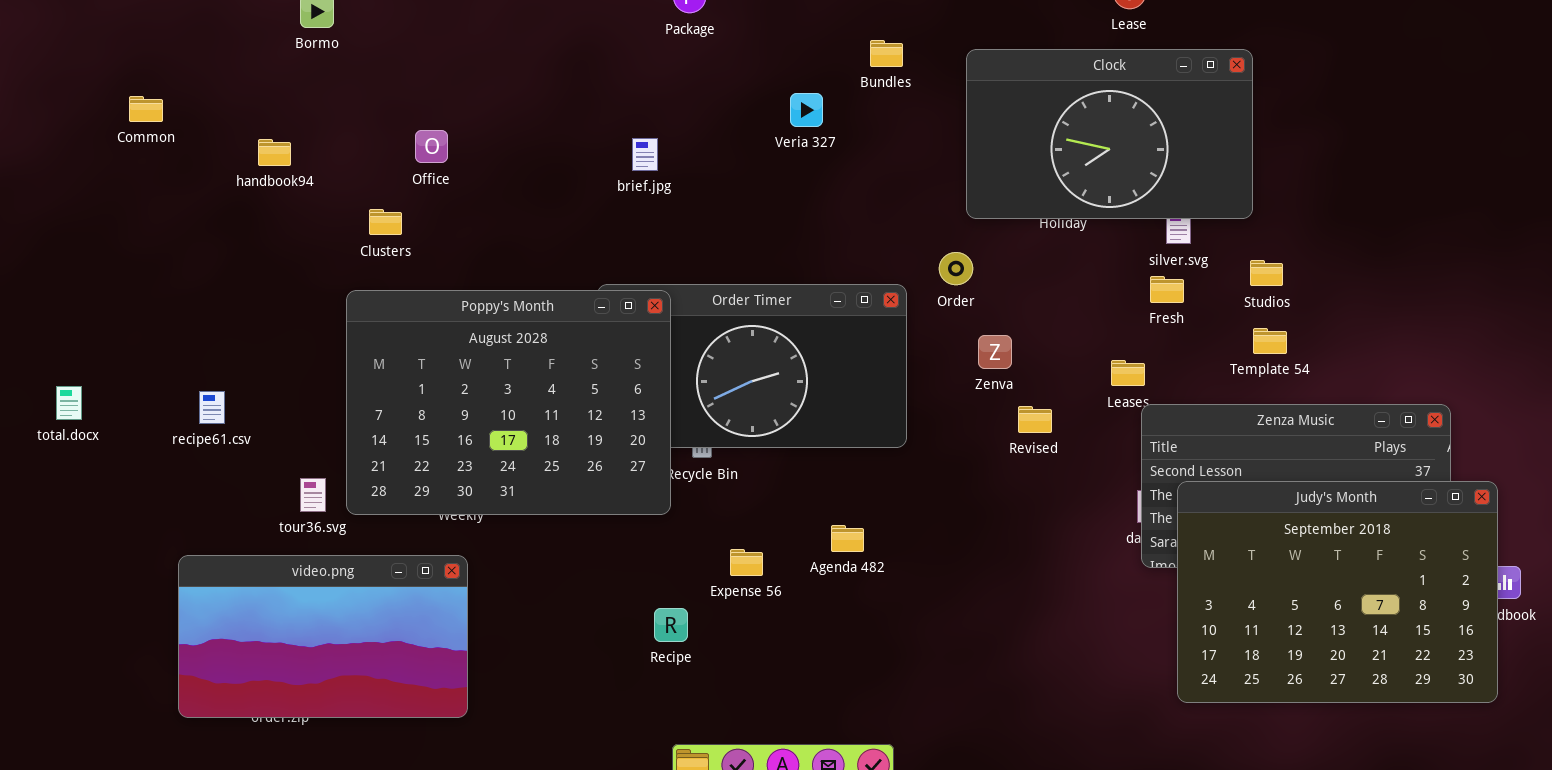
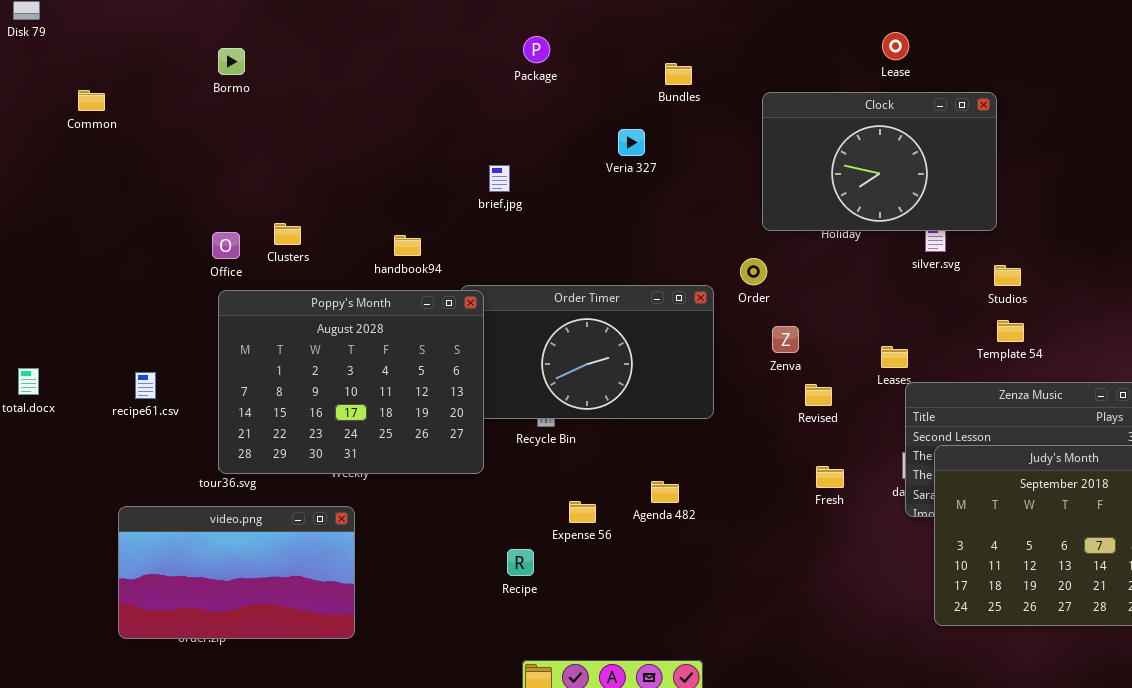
Bundles: [870,40,903,67] -> [665,63,692,85], moved
Common: [129,96,163,122] -> [78,90,105,111], moved
Office: [415,130,448,163] -> [212,232,240,259], moved
handbook94: [258,139,291,166] -> [394,235,421,256], moved
Fresh: [1150,276,1184,303] -> [816,466,844,488], moved
Poppy's Month: [346,290,671,515] -> [218,290,484,474], moved

